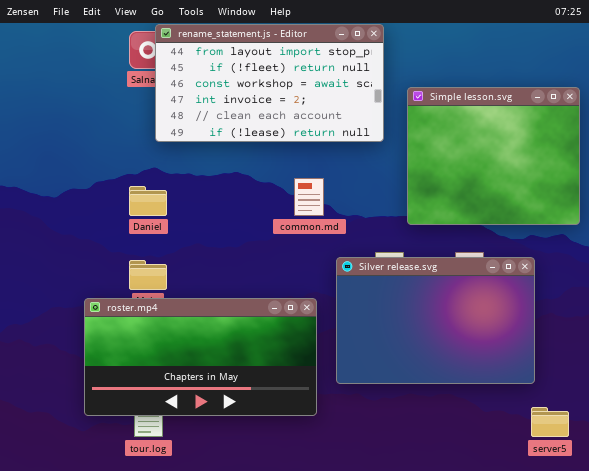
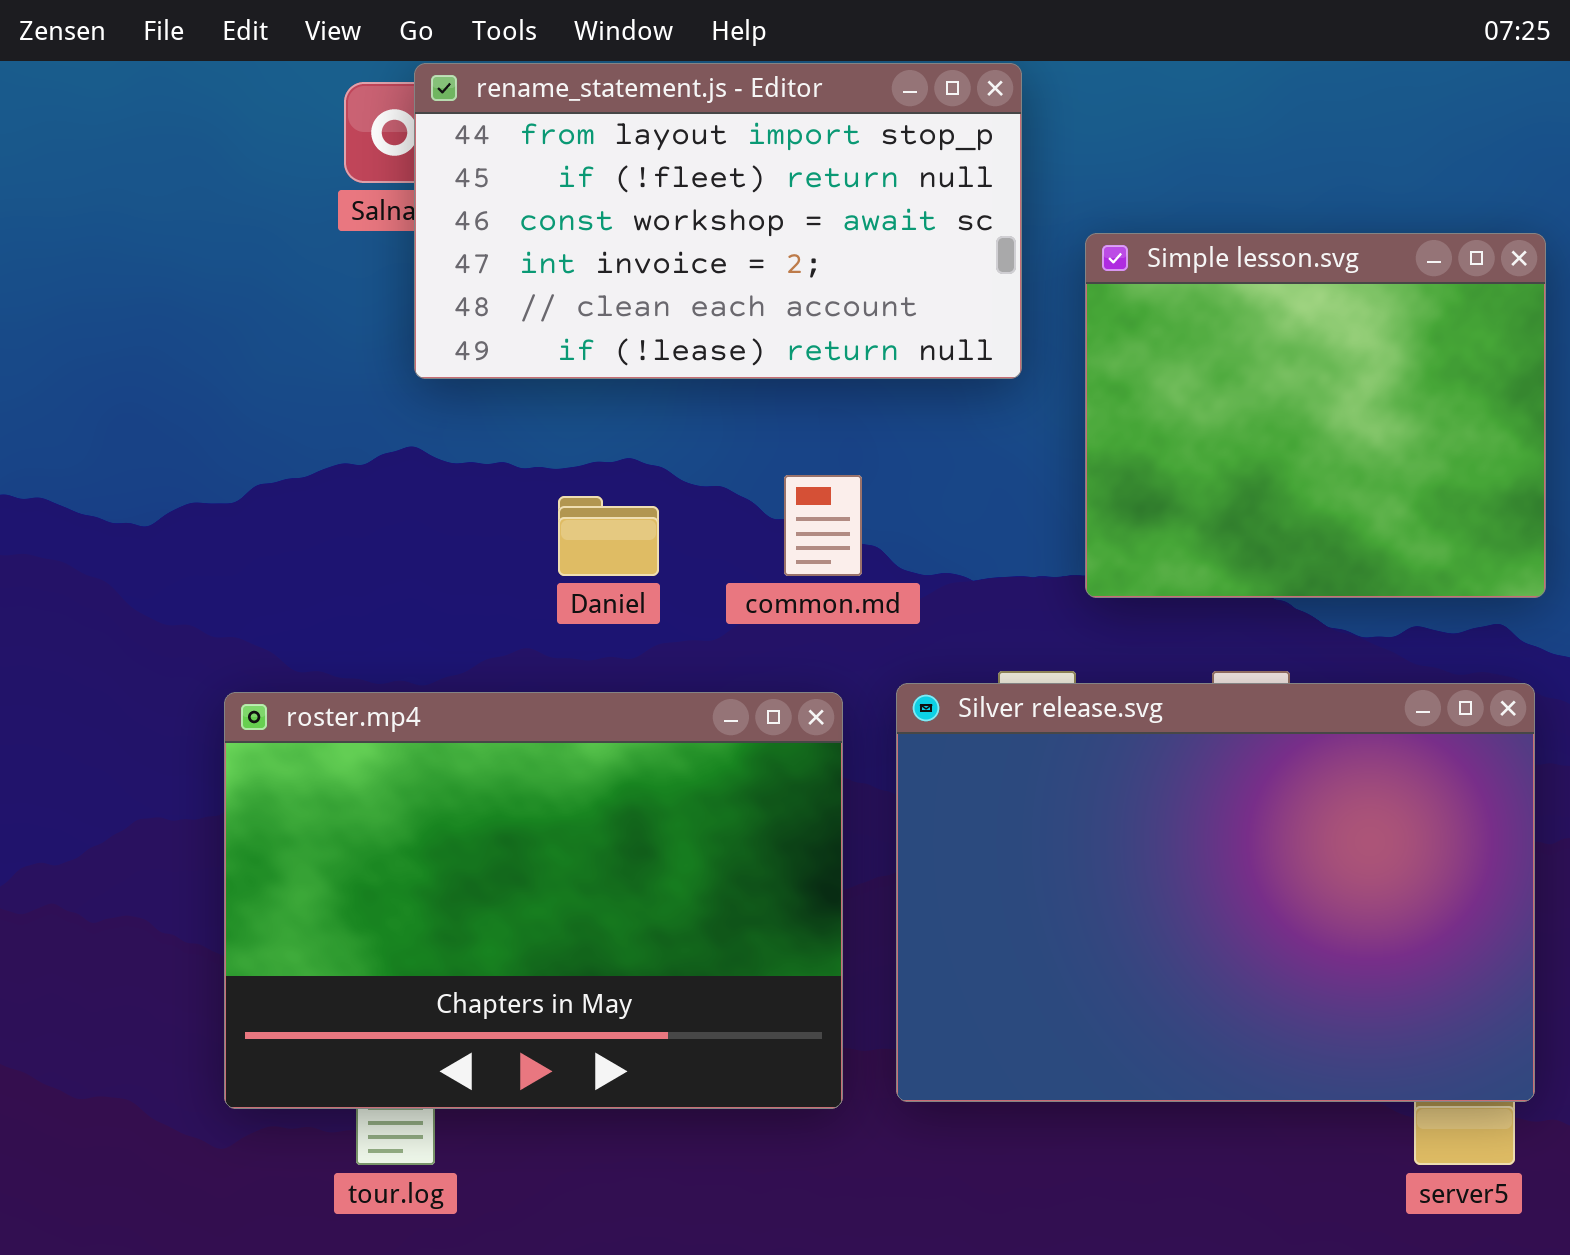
Daniel: [129,186,167,216] -> [558,496,659,576], moved
Silver release.svg: [336,257,535,384] -> [896,683,1535,1102], resized
roster.mp4: [84,298,317,416] -> [224,692,843,1109], resized

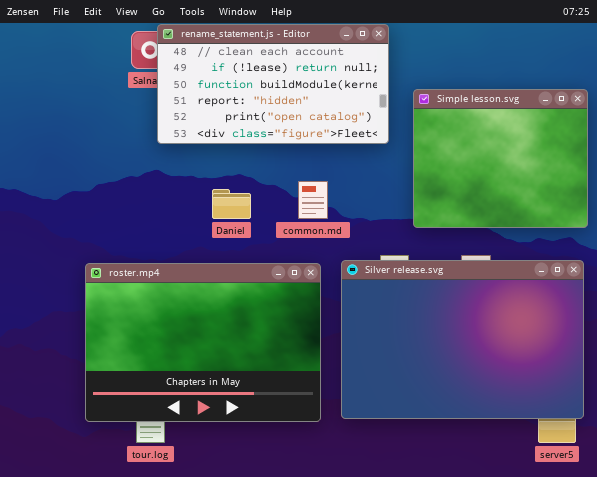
rename_statement.js - Editor: [414,63,1022,379] -> [157,24,389,144], scrolled down 4 rows

